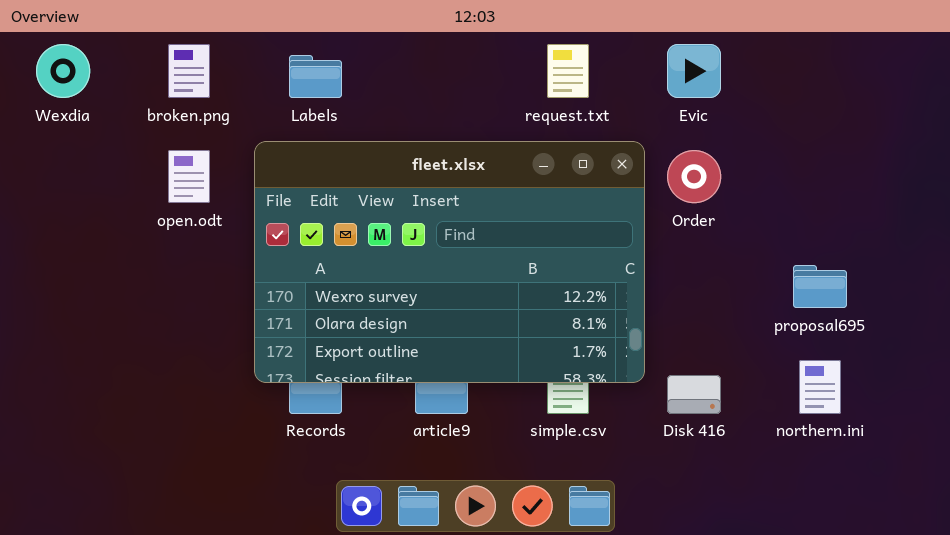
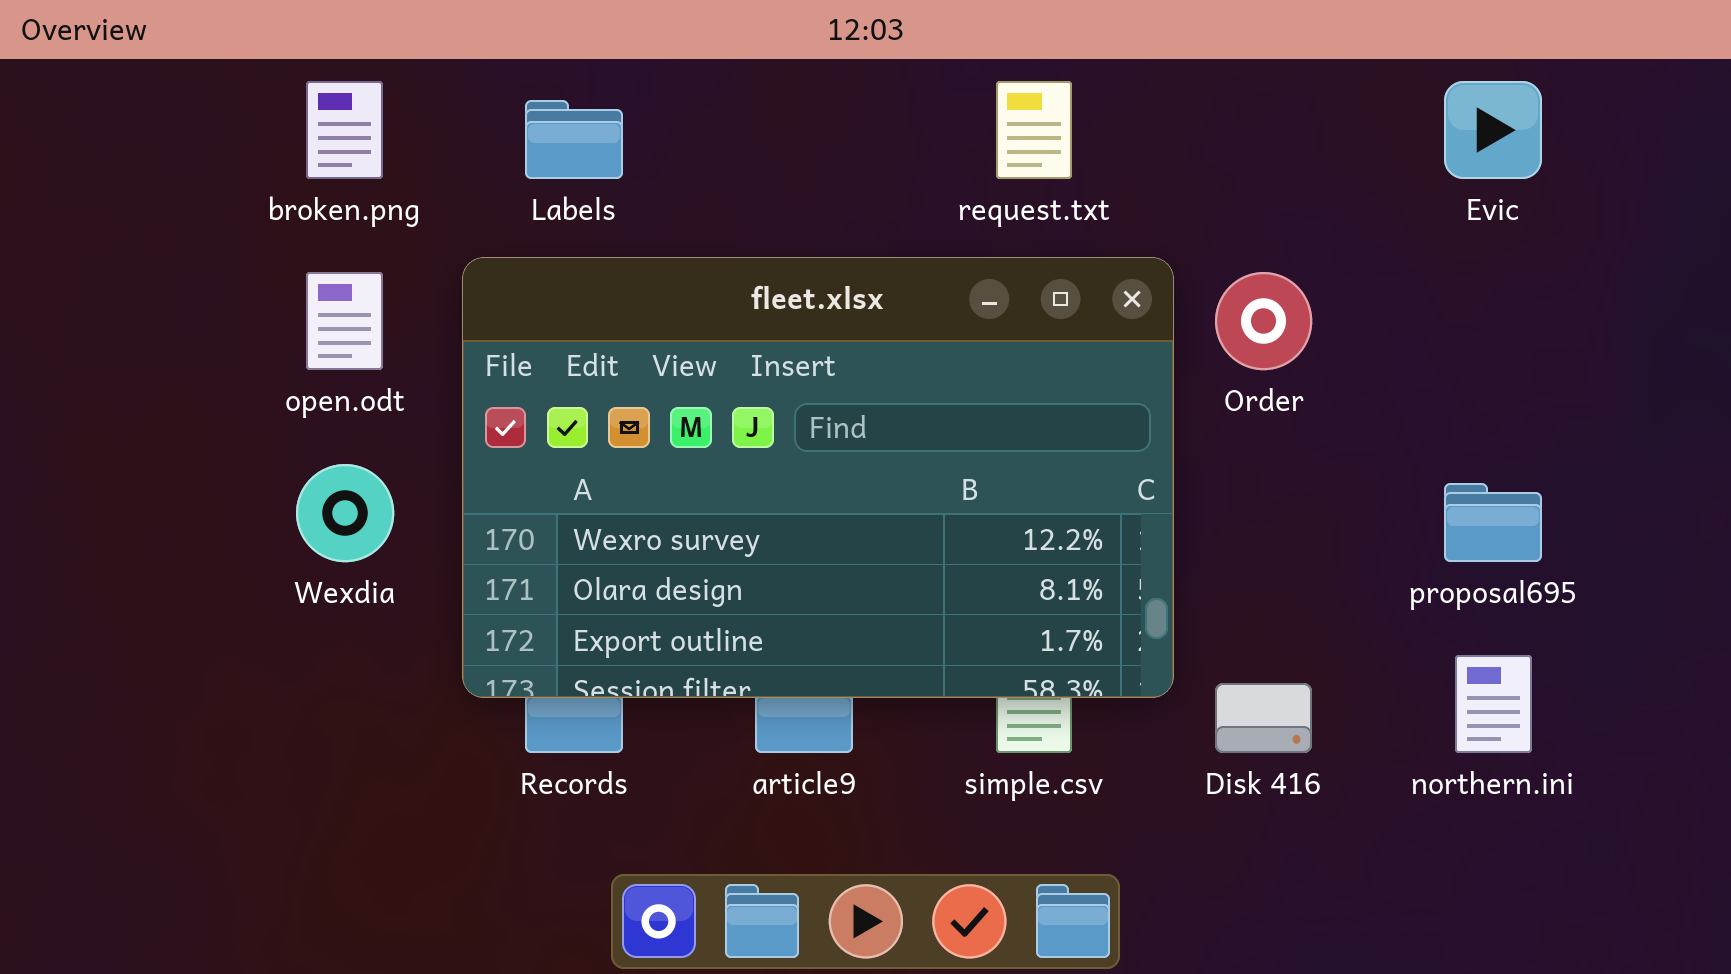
Wexdia: [36,44,90,98] -> [296,464,394,562], moved
Evic: [667,44,721,98] -> [1444,81,1542,179], moved

